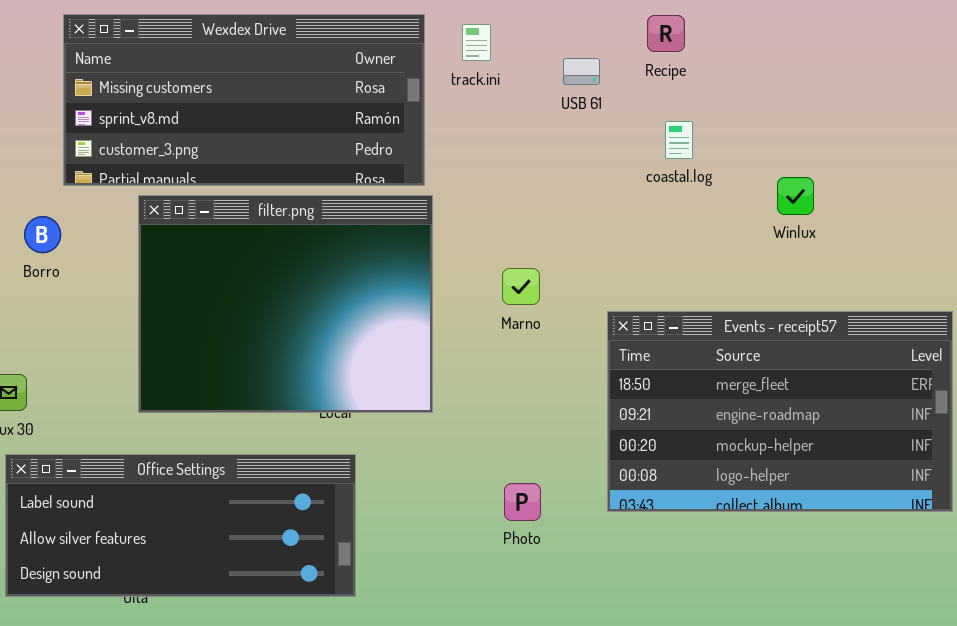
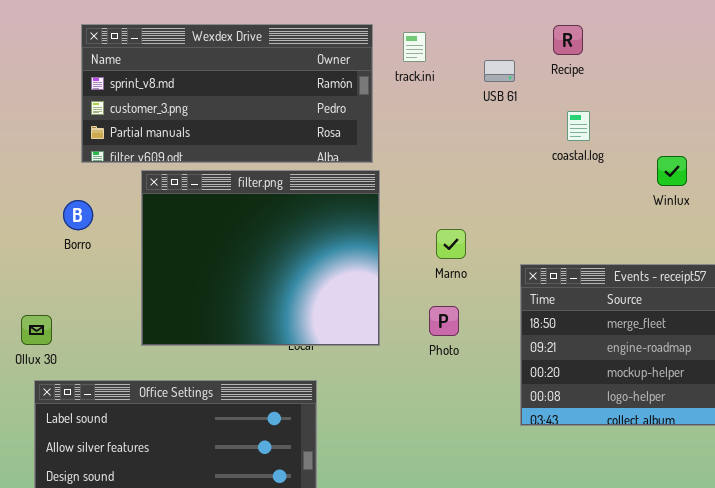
Wexdex Drive: [63,14,425,186] -> [81,24,373,163], scrolled down 1 row
Borro: [24,216,61,253] -> [63,200,93,230], moved
Photo: [504,483,541,521] -> [429,306,459,336], moved

